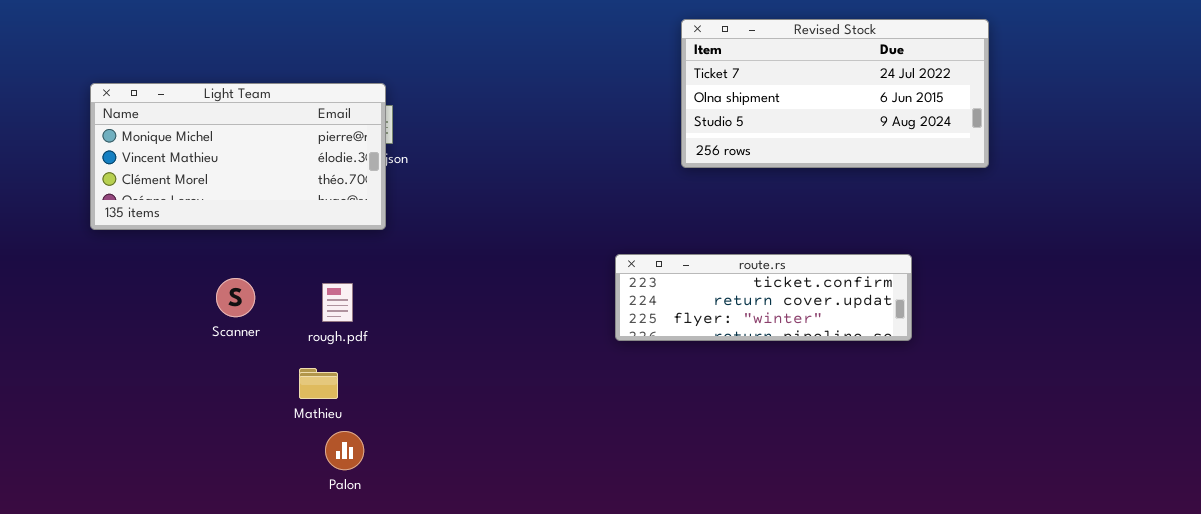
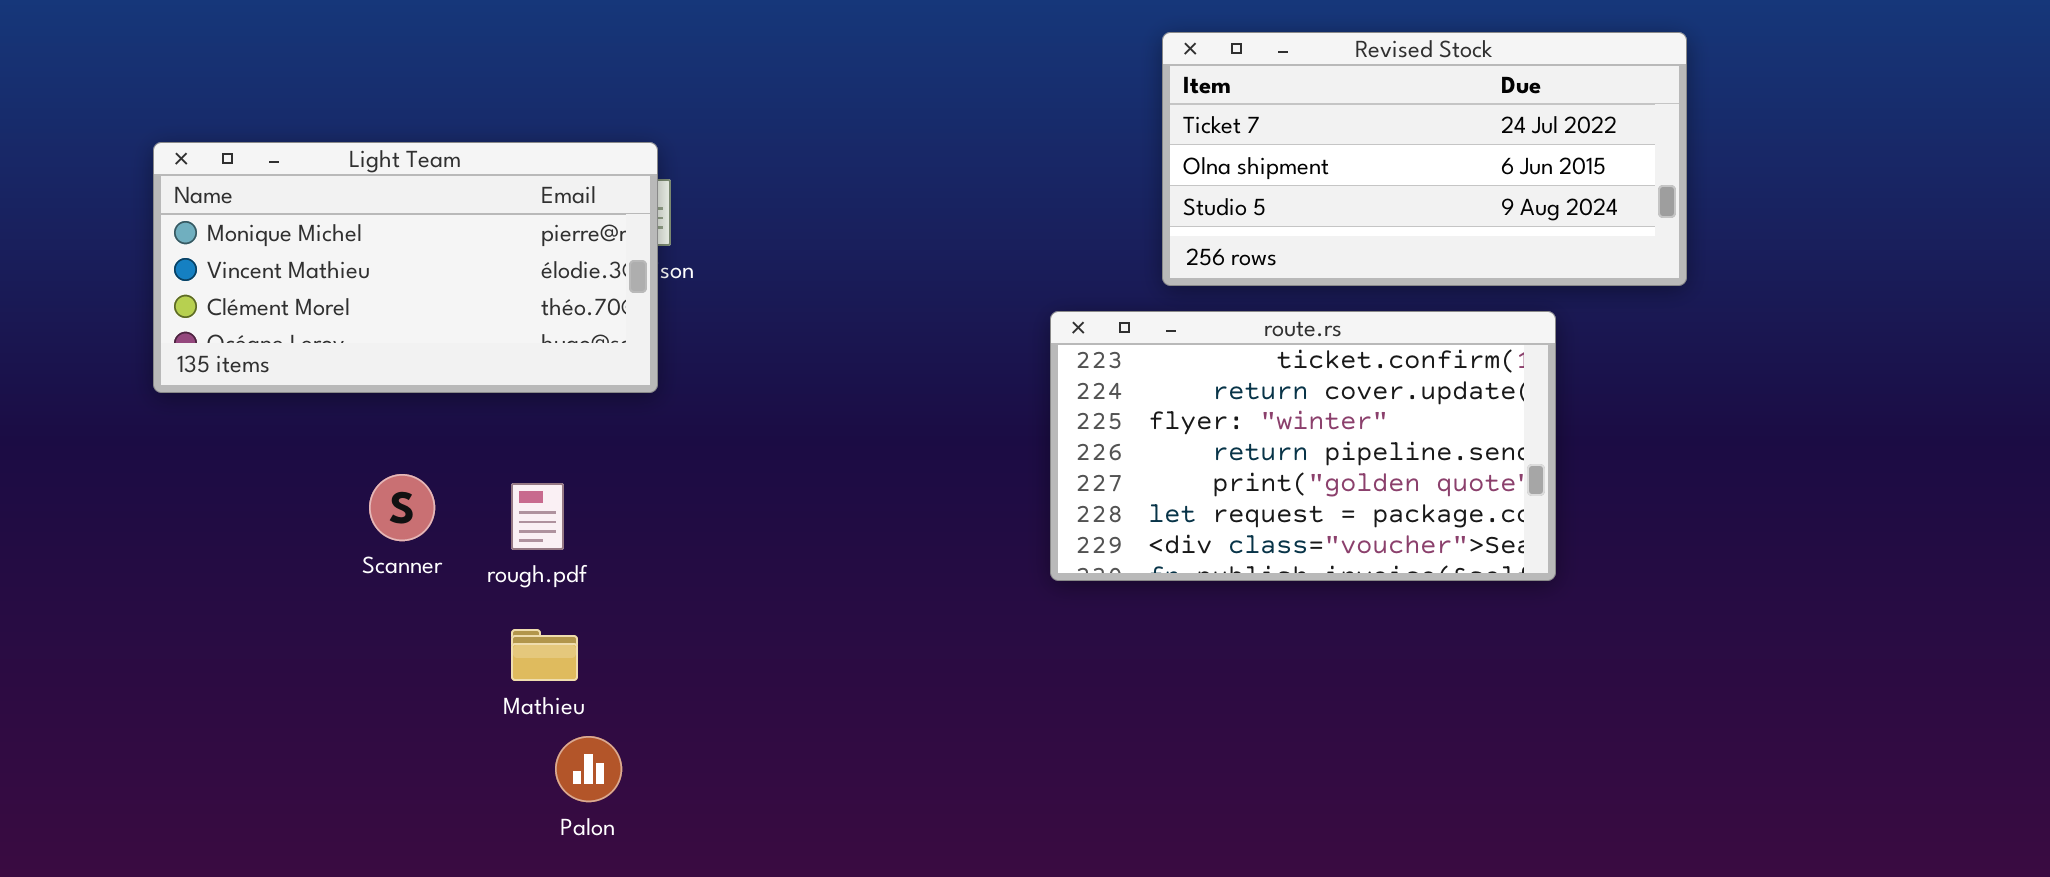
route.rs: [615,254,912,341] -> [1050,311,1556,581], resized
rough.pdf: [322,283,353,322] -> [511,483,564,550], moved

